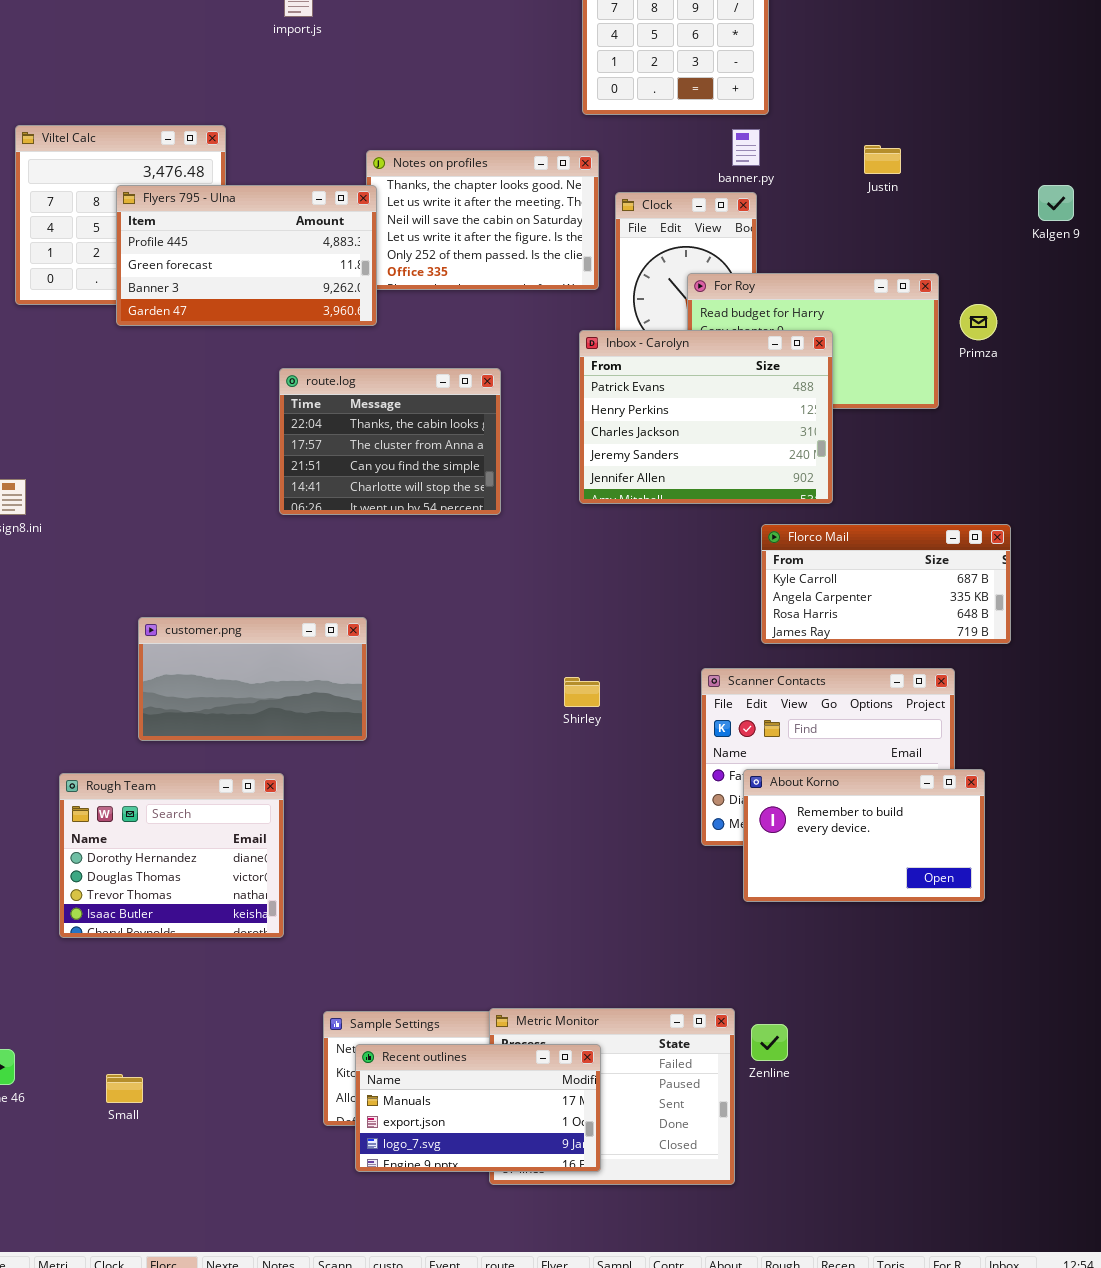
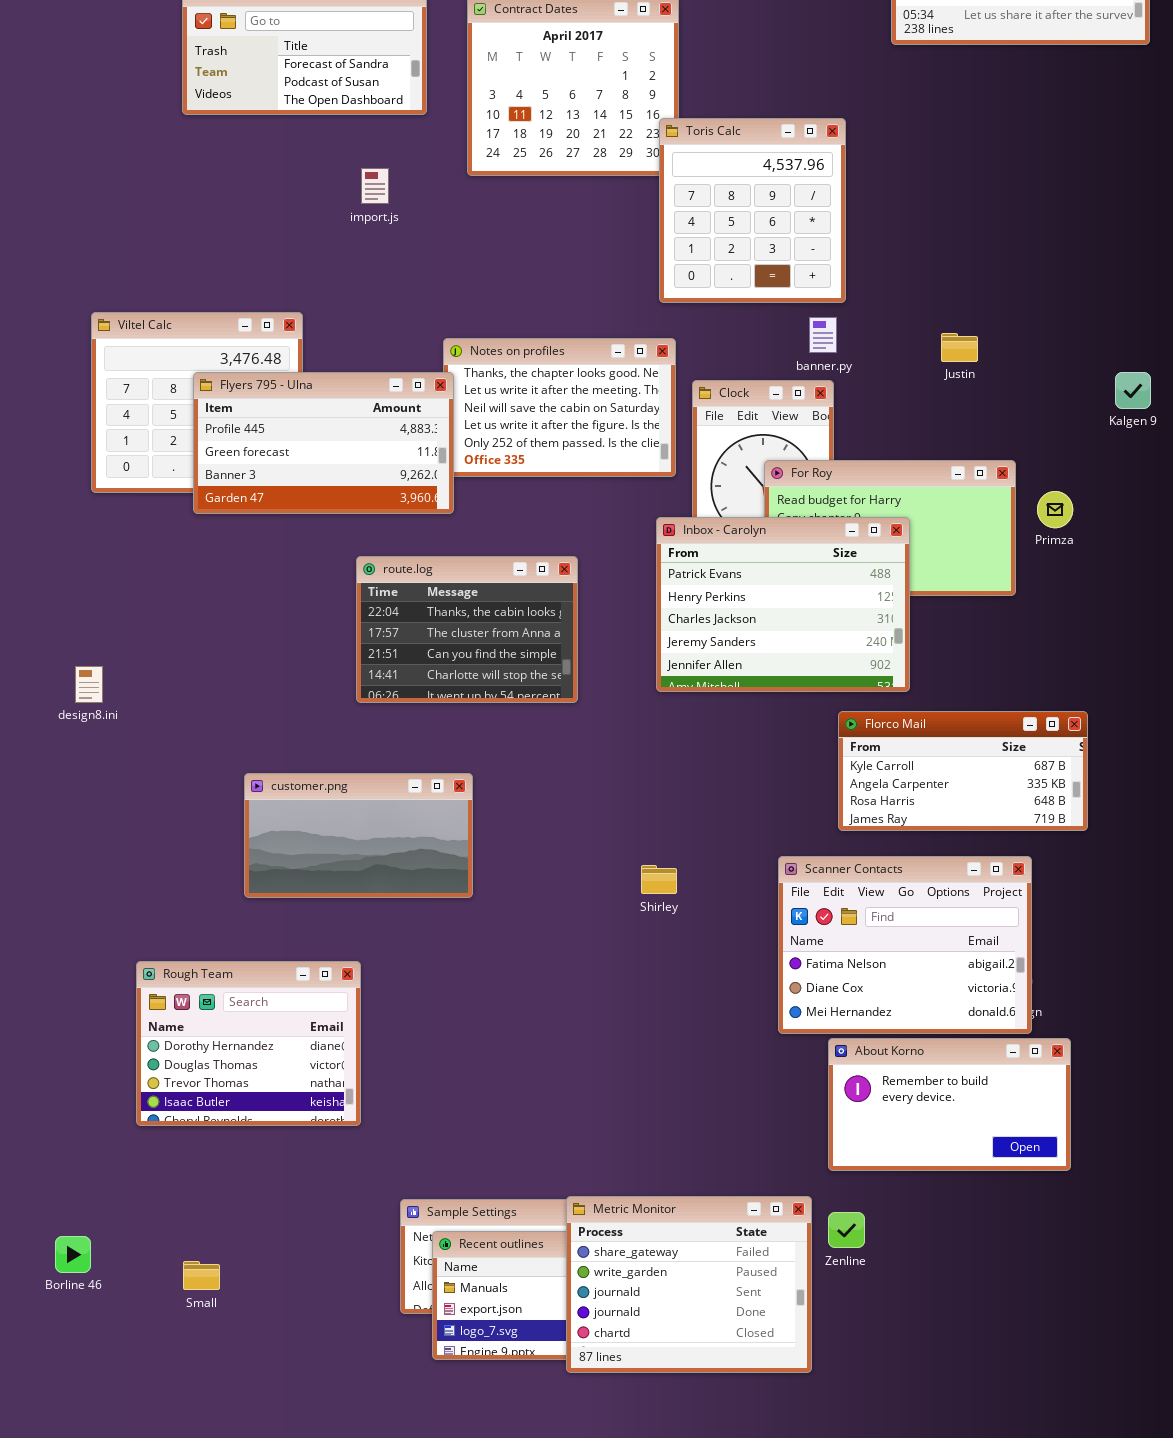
customer.png: [138,617,367,741] -> [244,773,473,898], moved
About Korno: [743,769,985,902] -> [828,1038,1071,1171], moved
Metric Monitor: [489,1008,735,1185] -> [566,1196,812,1373], raised

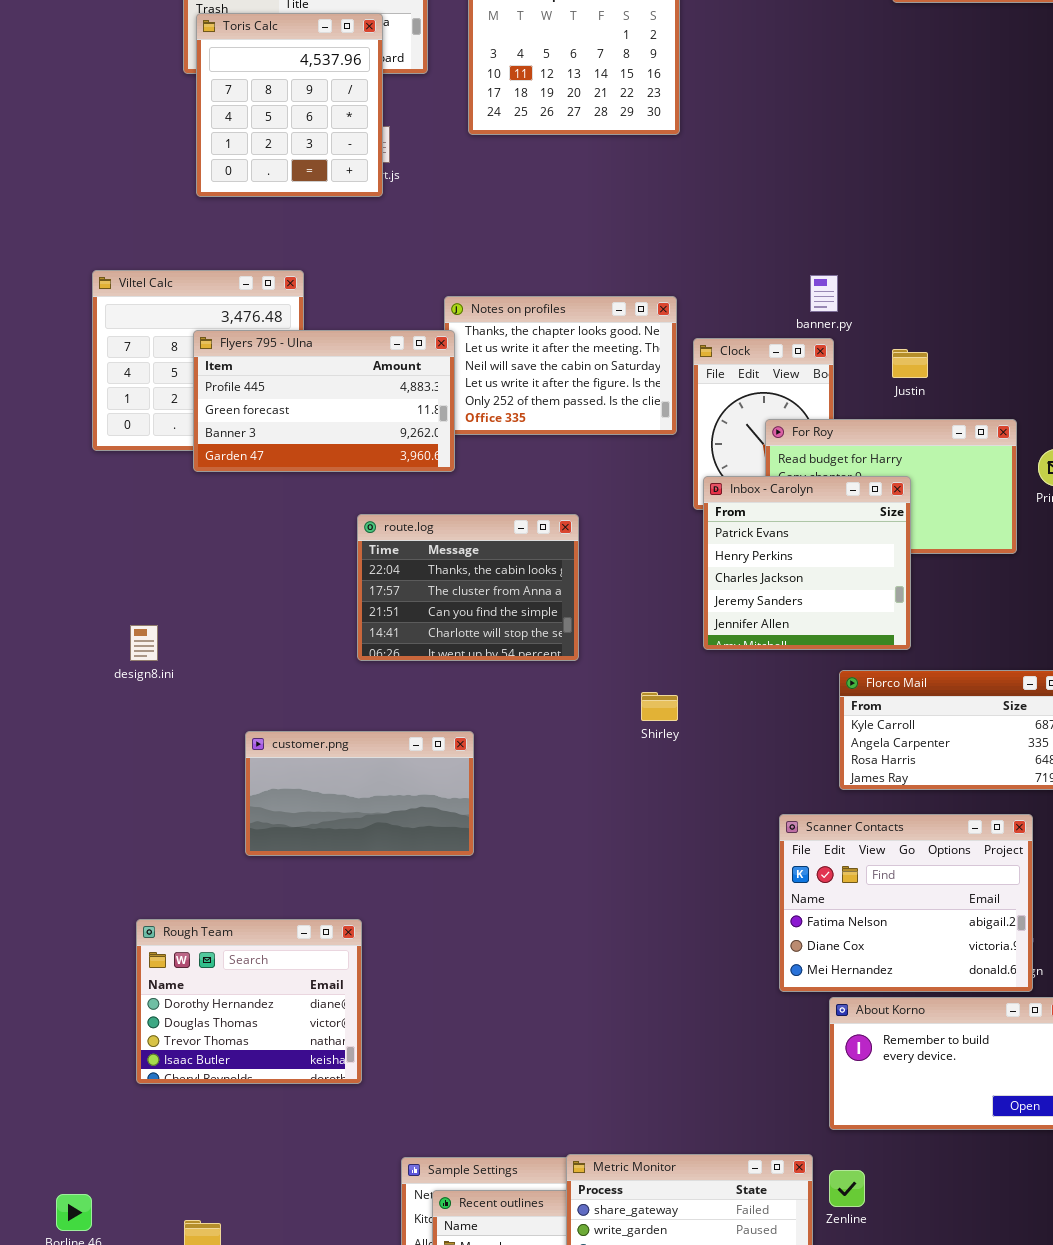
Toris Calc: [659,118,846,303] -> [196,13,383,197], moved
Justin: [941,333,978,362] -> [892,349,928,378], moved
Inbox - Carolyn: [656,517,910,692] -> [703,476,911,650], resized
design8.ini: [75,666,103,703] -> [130,625,158,661], moved
Shirley: [641,865,677,894] -> [641,692,678,721], moved

